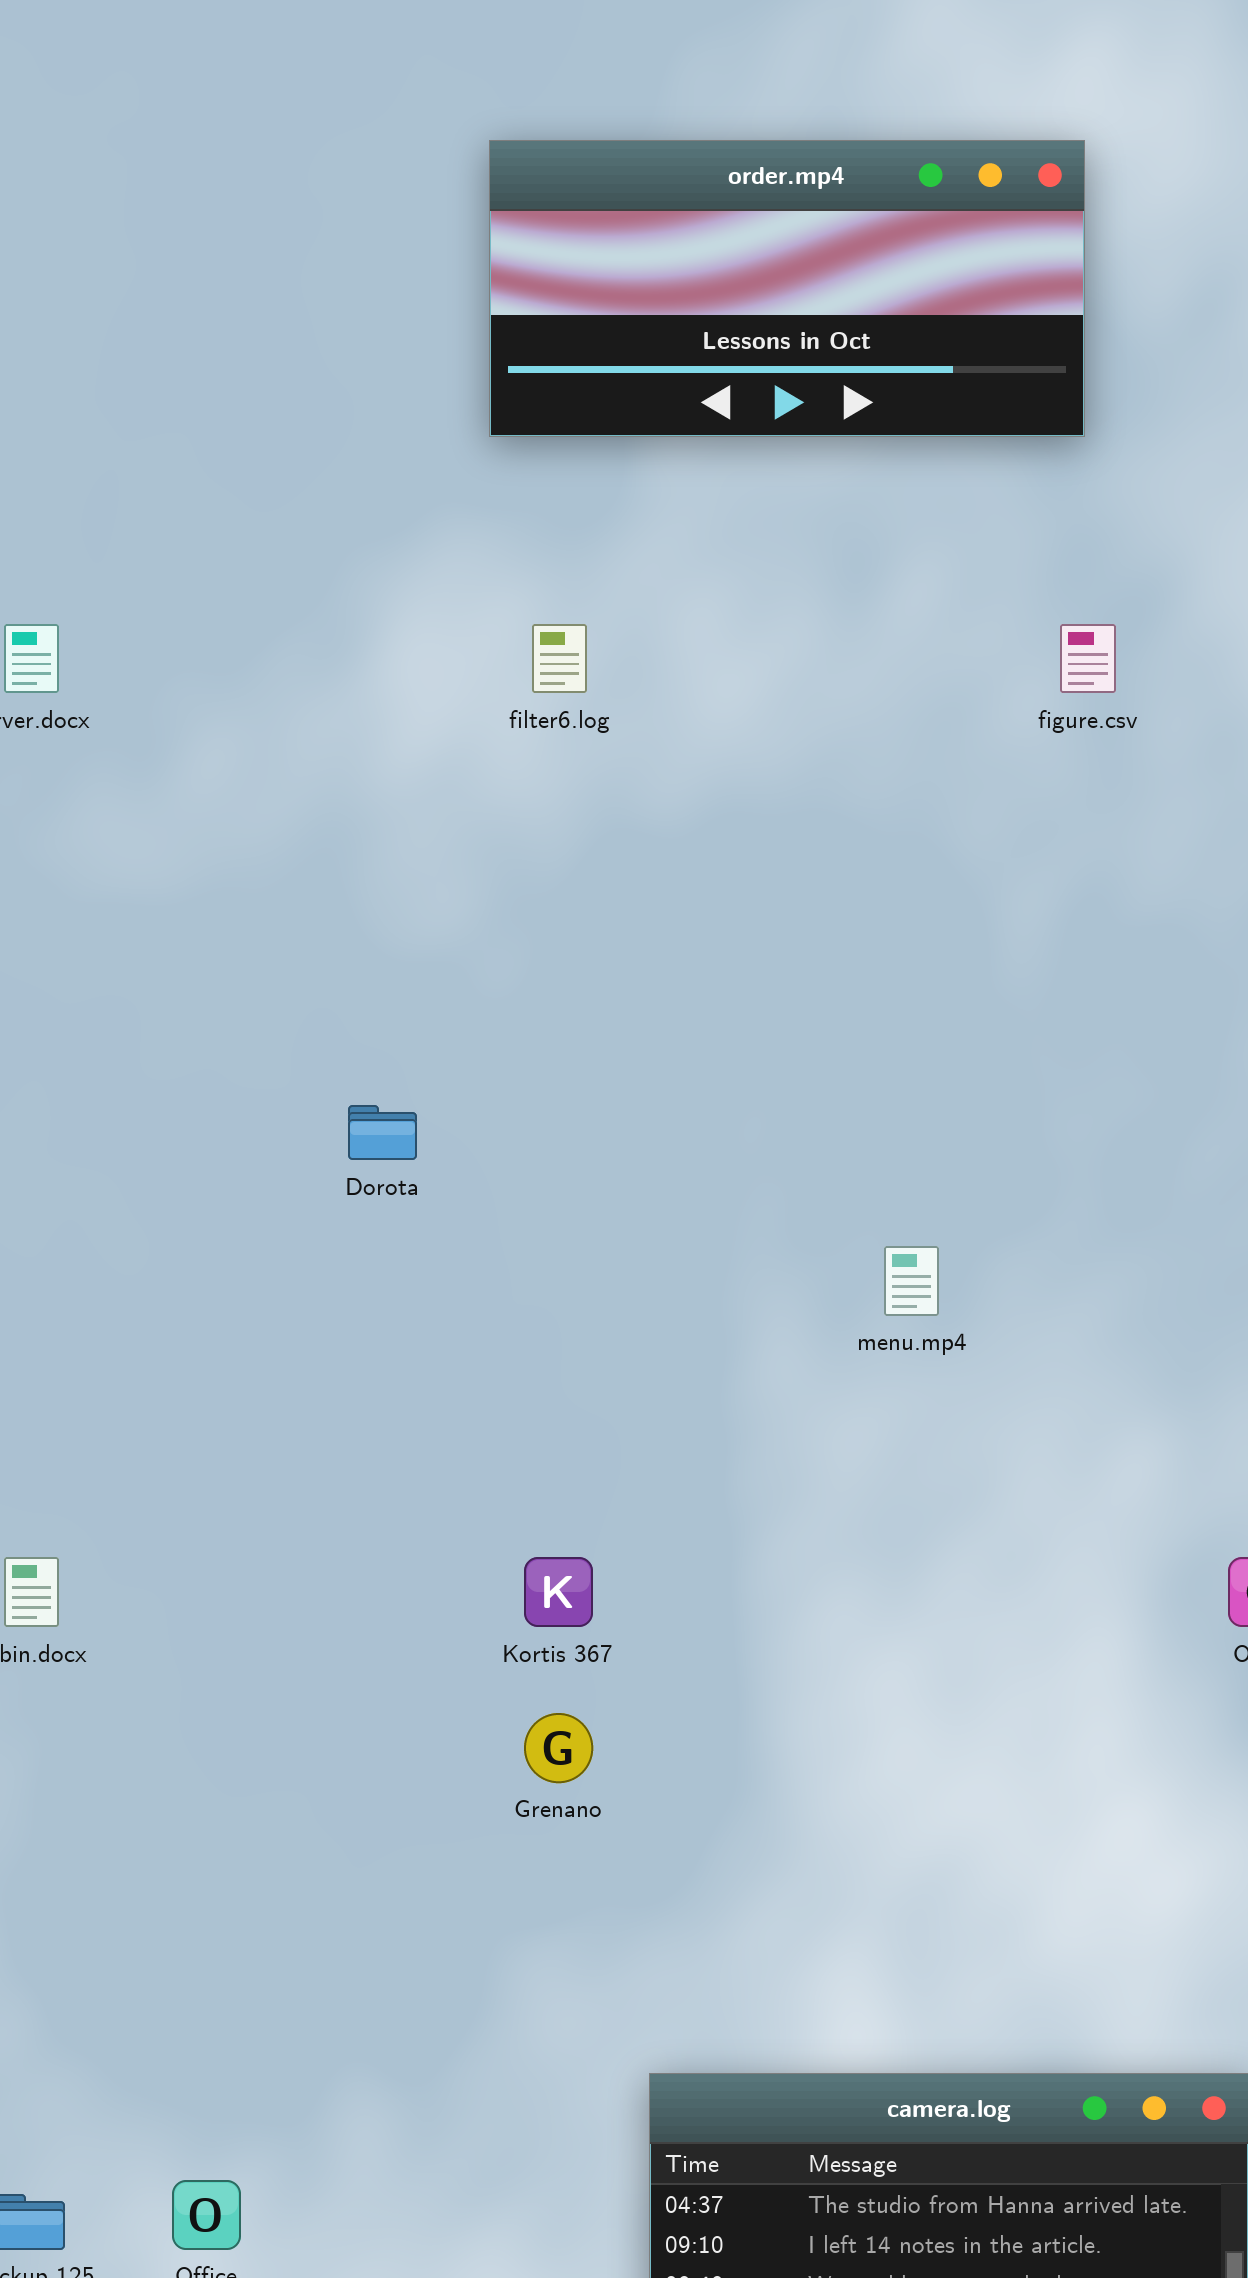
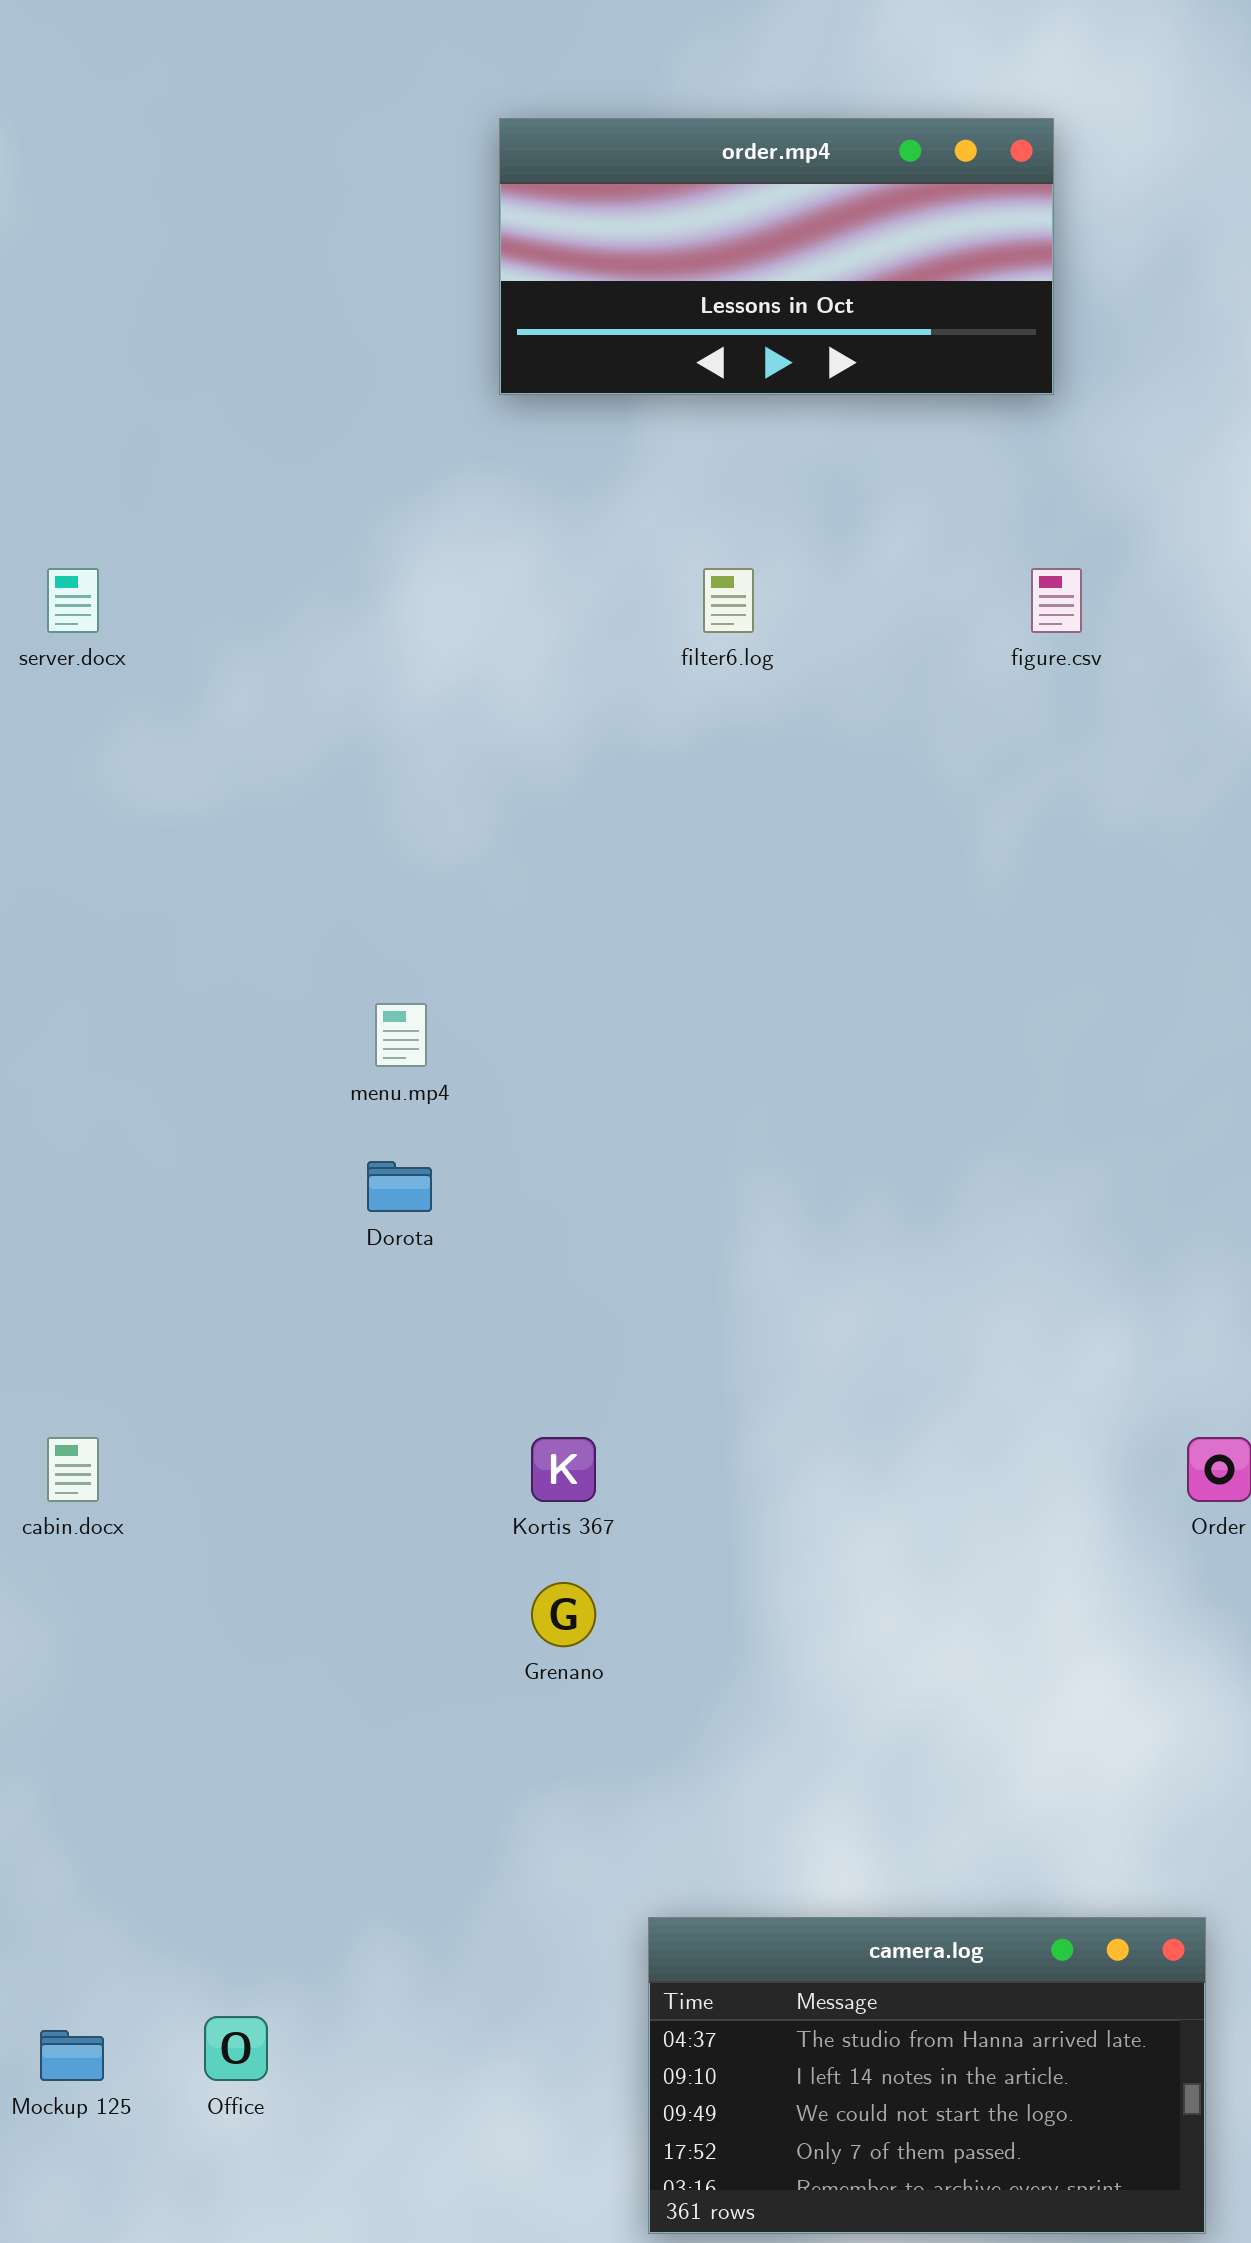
filter6.log: [532,624,587,693] -> [703,568,754,633], moved
Dorota: [348,1105,417,1160] -> [367,1161,432,1212], moved
menu.mp4: [884,1246,939,1316] -> [375,1003,427,1067], moved

